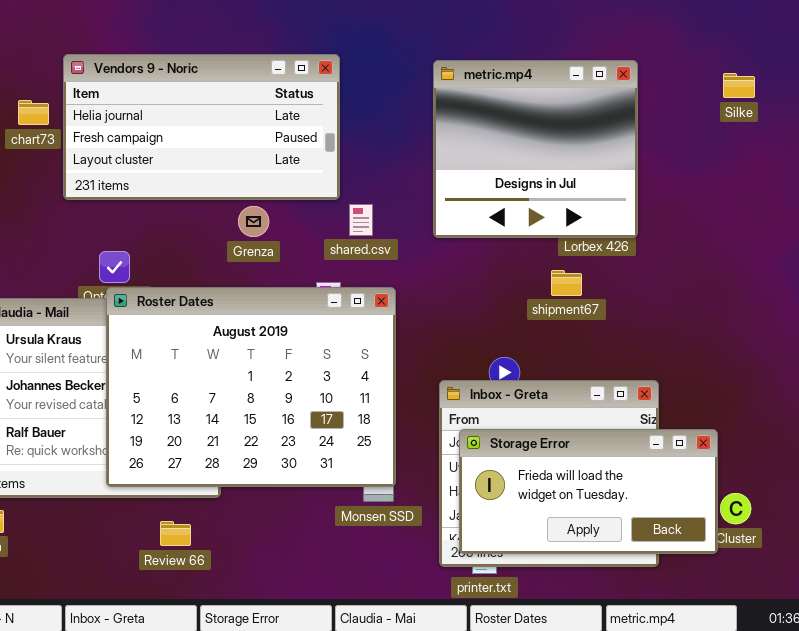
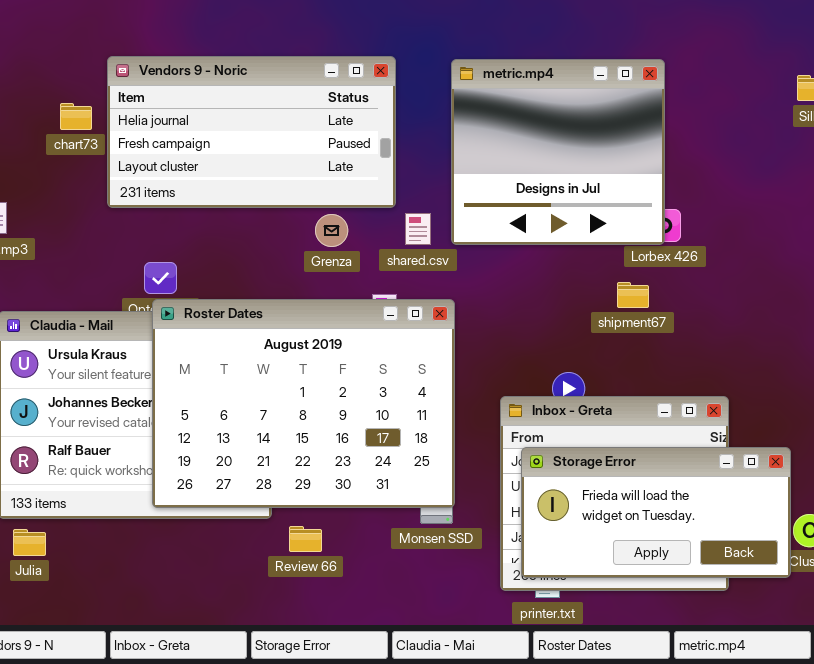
metric.mp4: [433,60,638,238] -> [451,59,665,245], moved
Grenza: [238,206,269,237] -> [315,214,348,247], moved
Review 66: [160,521,191,546] -> [289,526,322,552], moved

